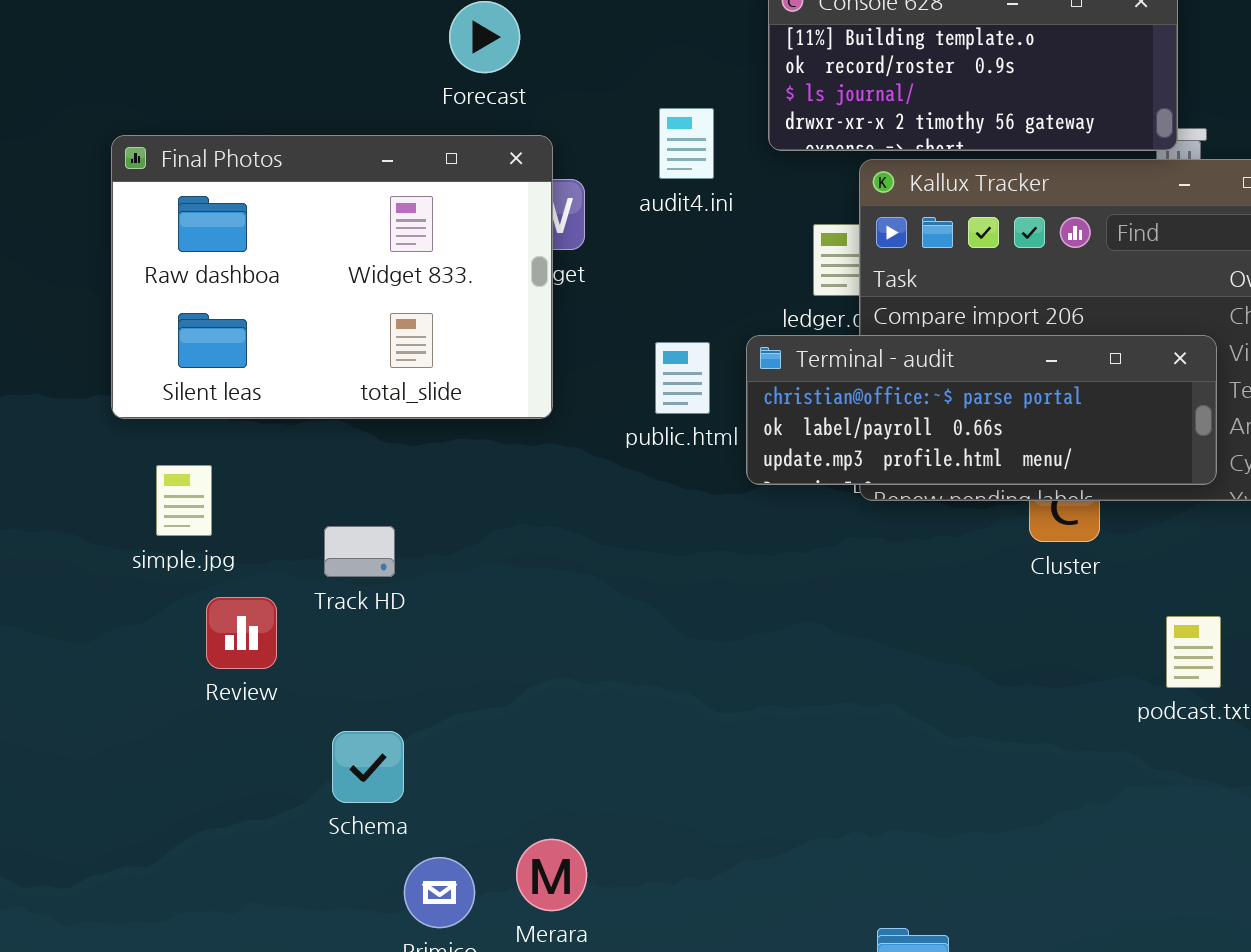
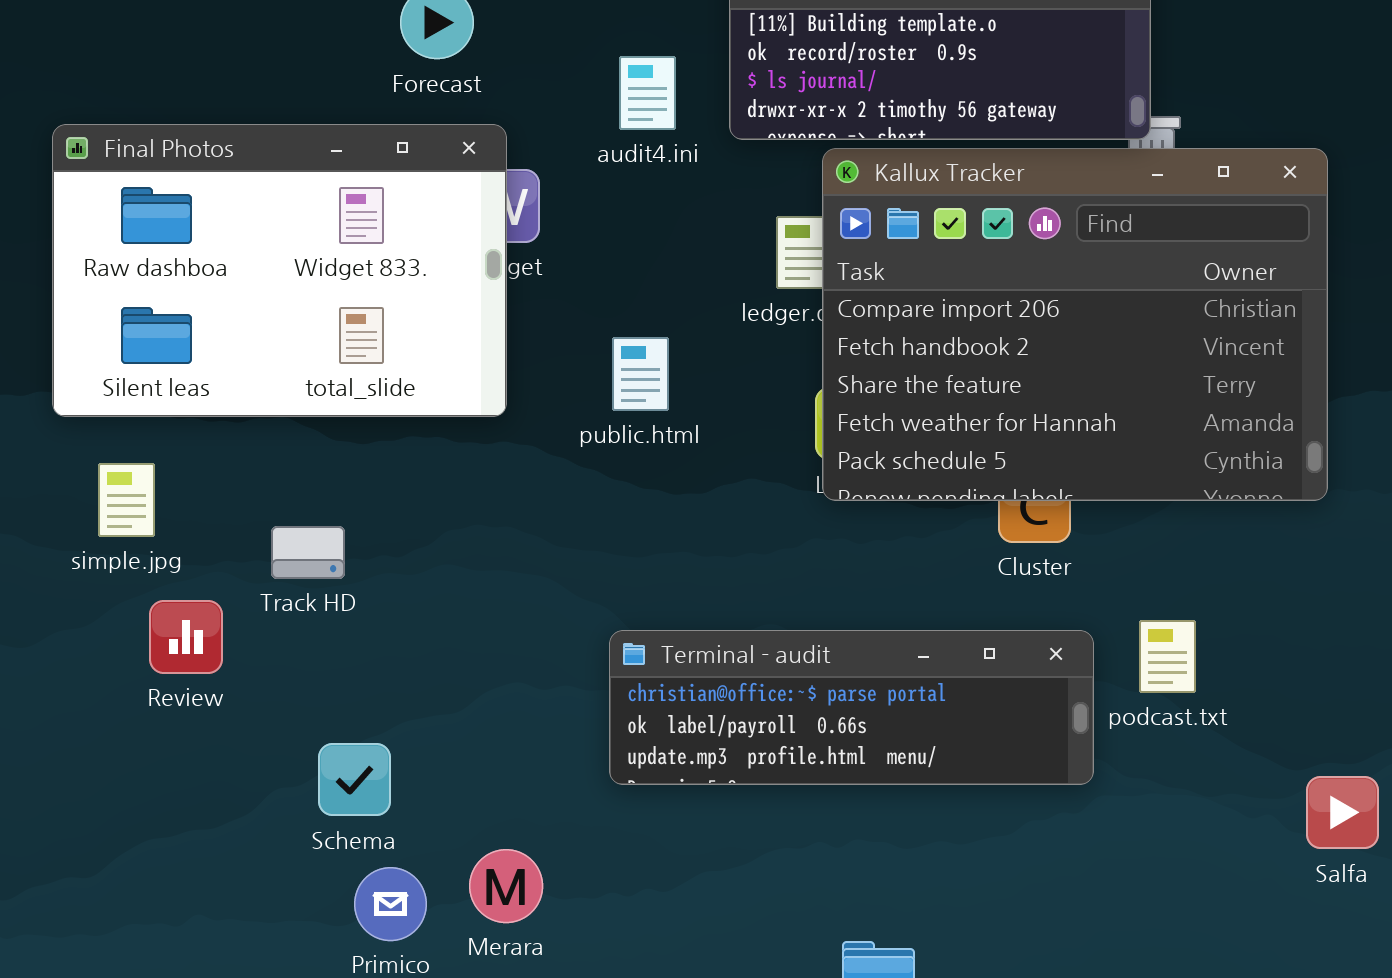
audit4.ini: [659,108,714,179] -> [619,56,676,130], moved
Terminal - audit: [746,335,1217,485] -> [609,630,1094,785], moved
Schema: [332,731,404,803] -> [318,743,391,816], moved

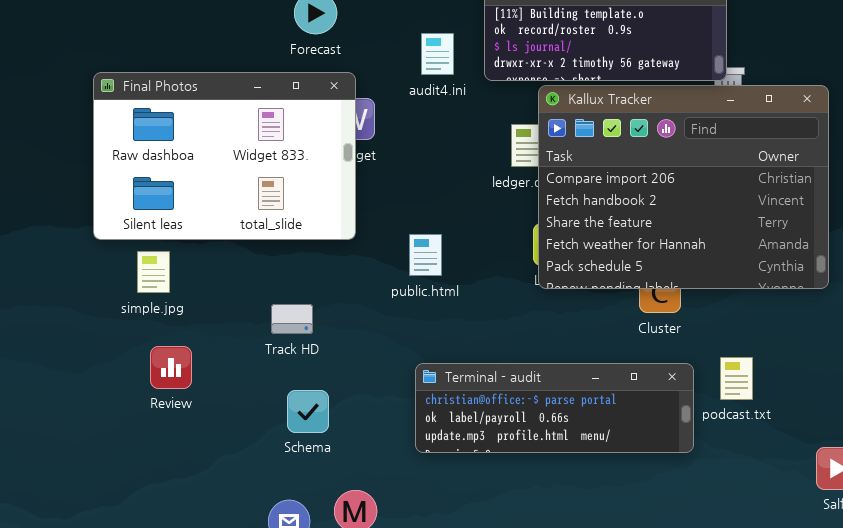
public.html: [612,337,669,411] -> [409,234,442,276], moved
simple.jpg: [98,463,155,537] -> [137,251,170,293], moved
Track HD: [271,526,345,579] -> [271,304,313,334], moved
Schema: [318,743,391,816] -> [287,390,329,433], moved

